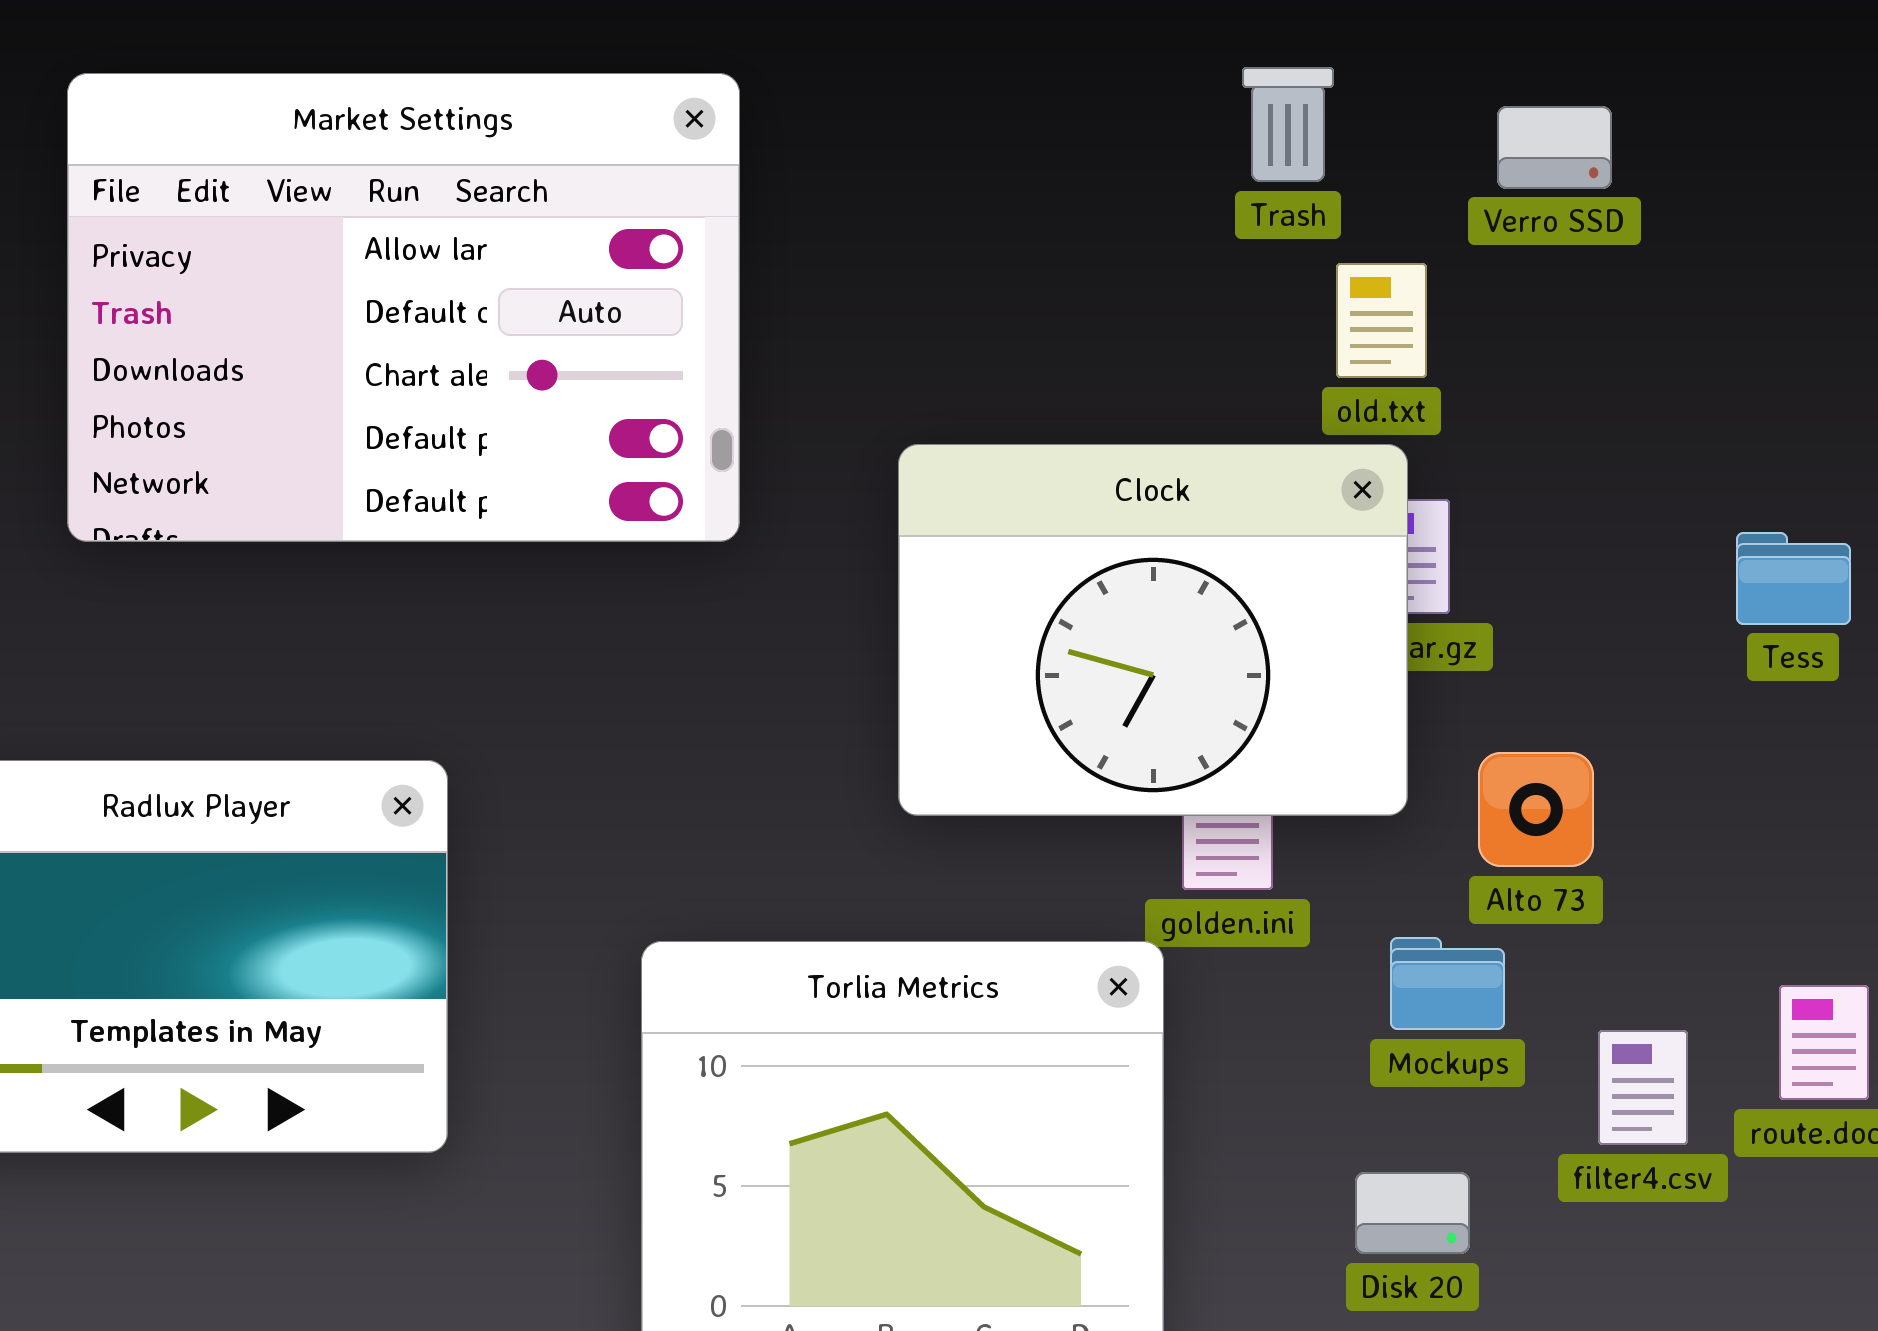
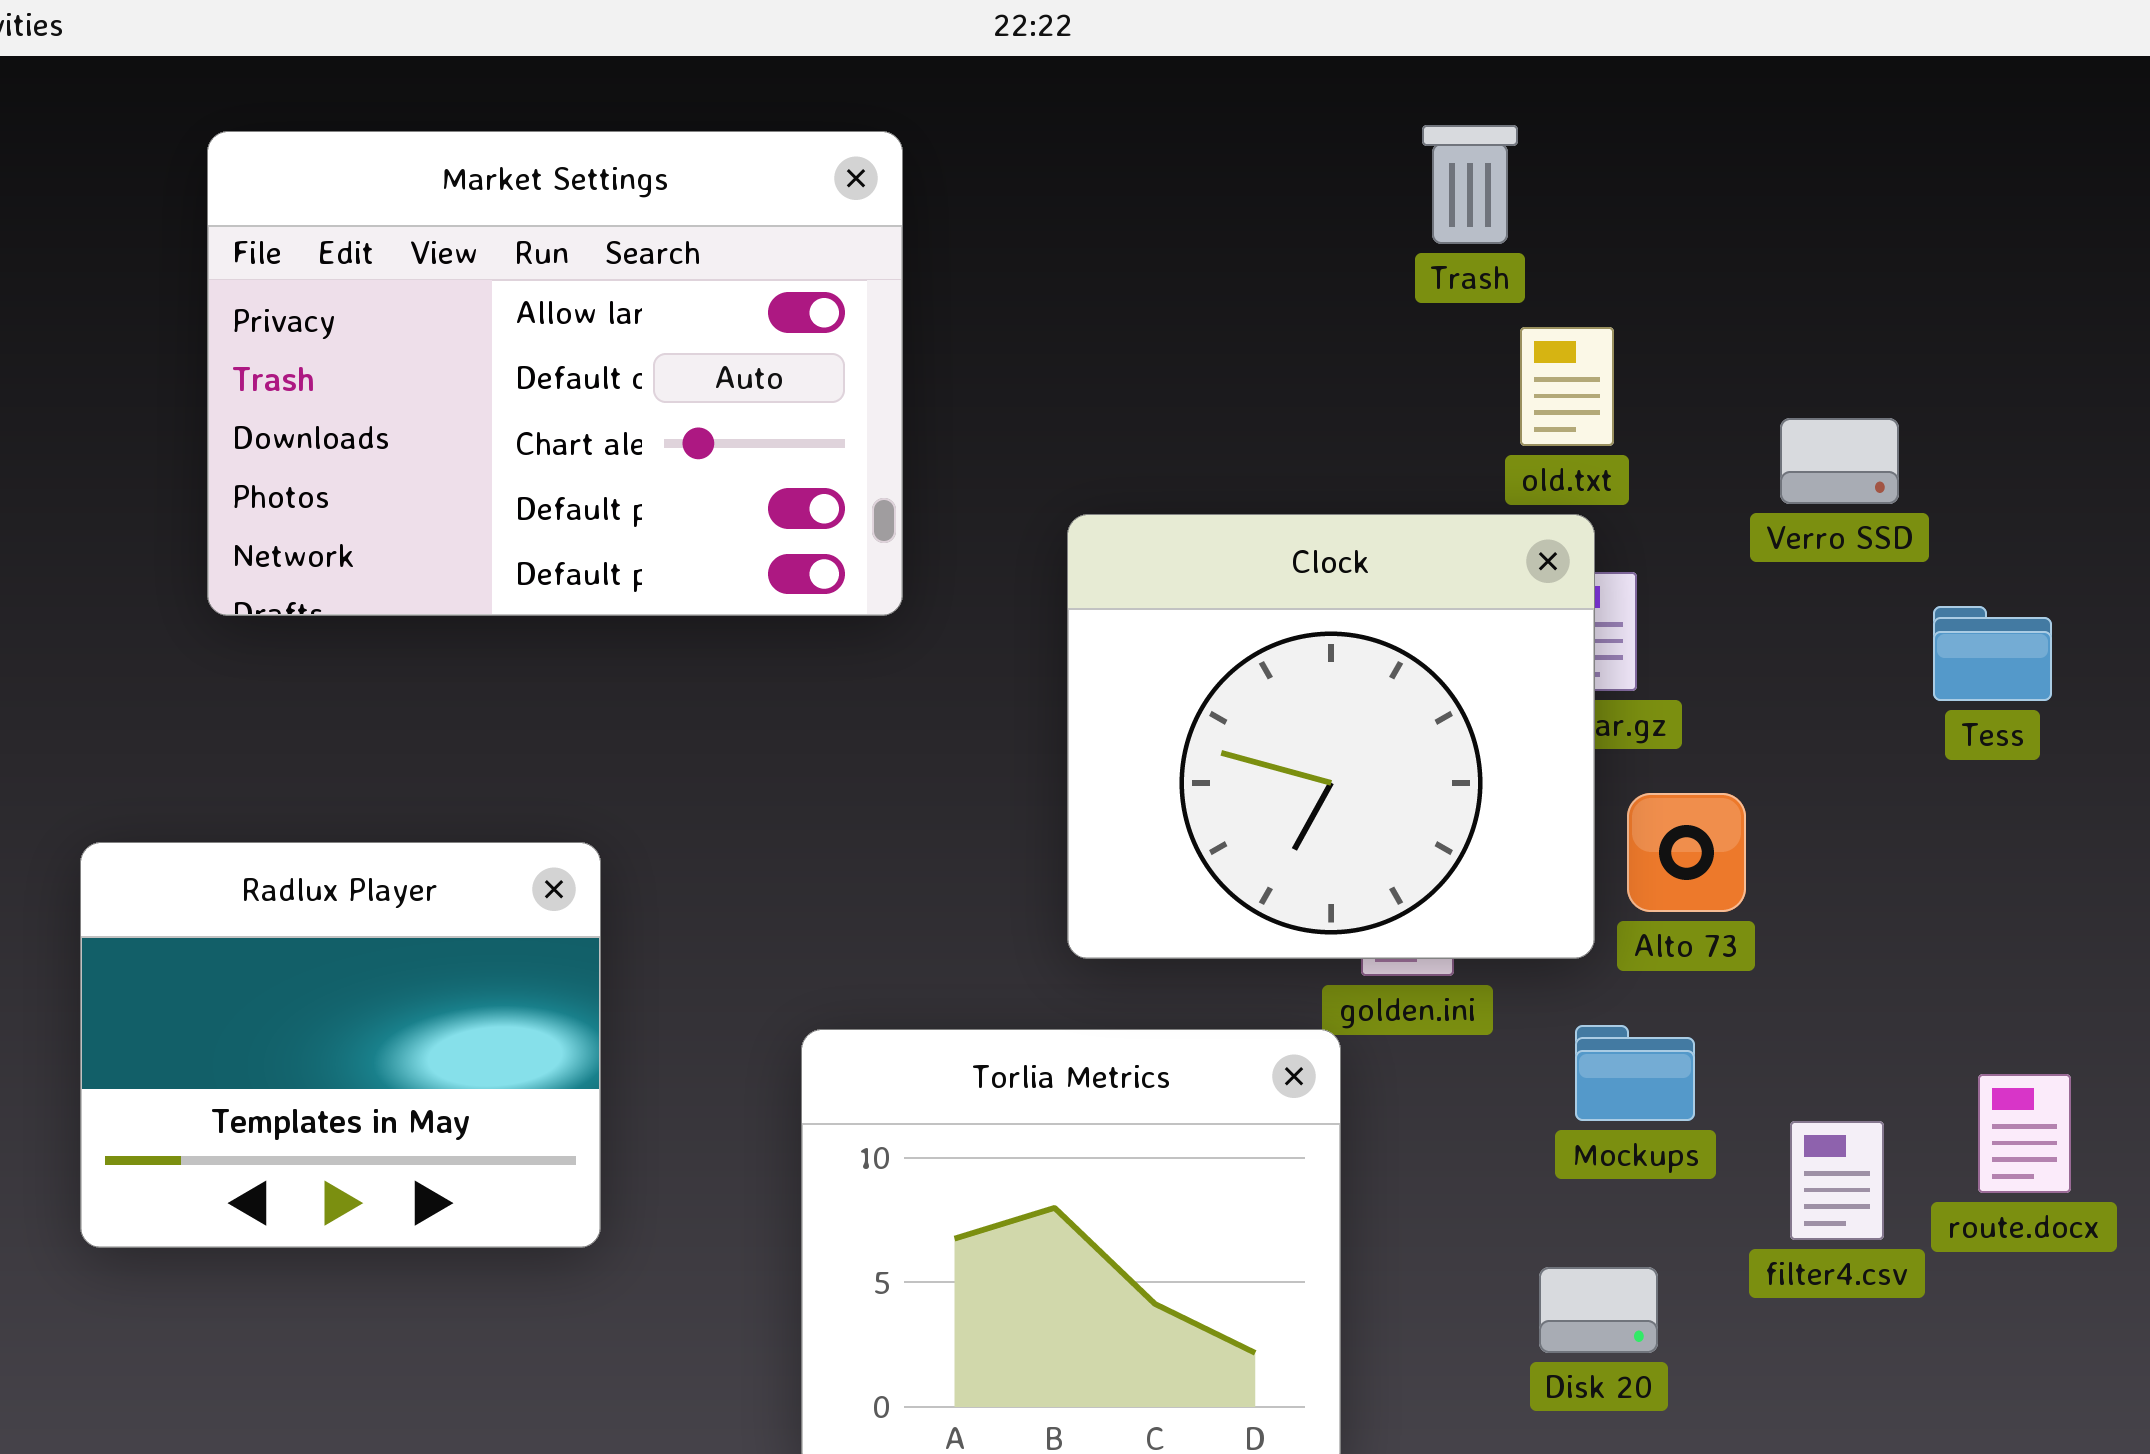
Verro SSD: [1497,106,1612,189] -> [1780,418,1899,504], moved
Clock: [898,444,1408,816] -> [1067,514,1595,959], resized
Alto 73: [1478,752,1594,867] -> [1627,793,1746,912], moved

